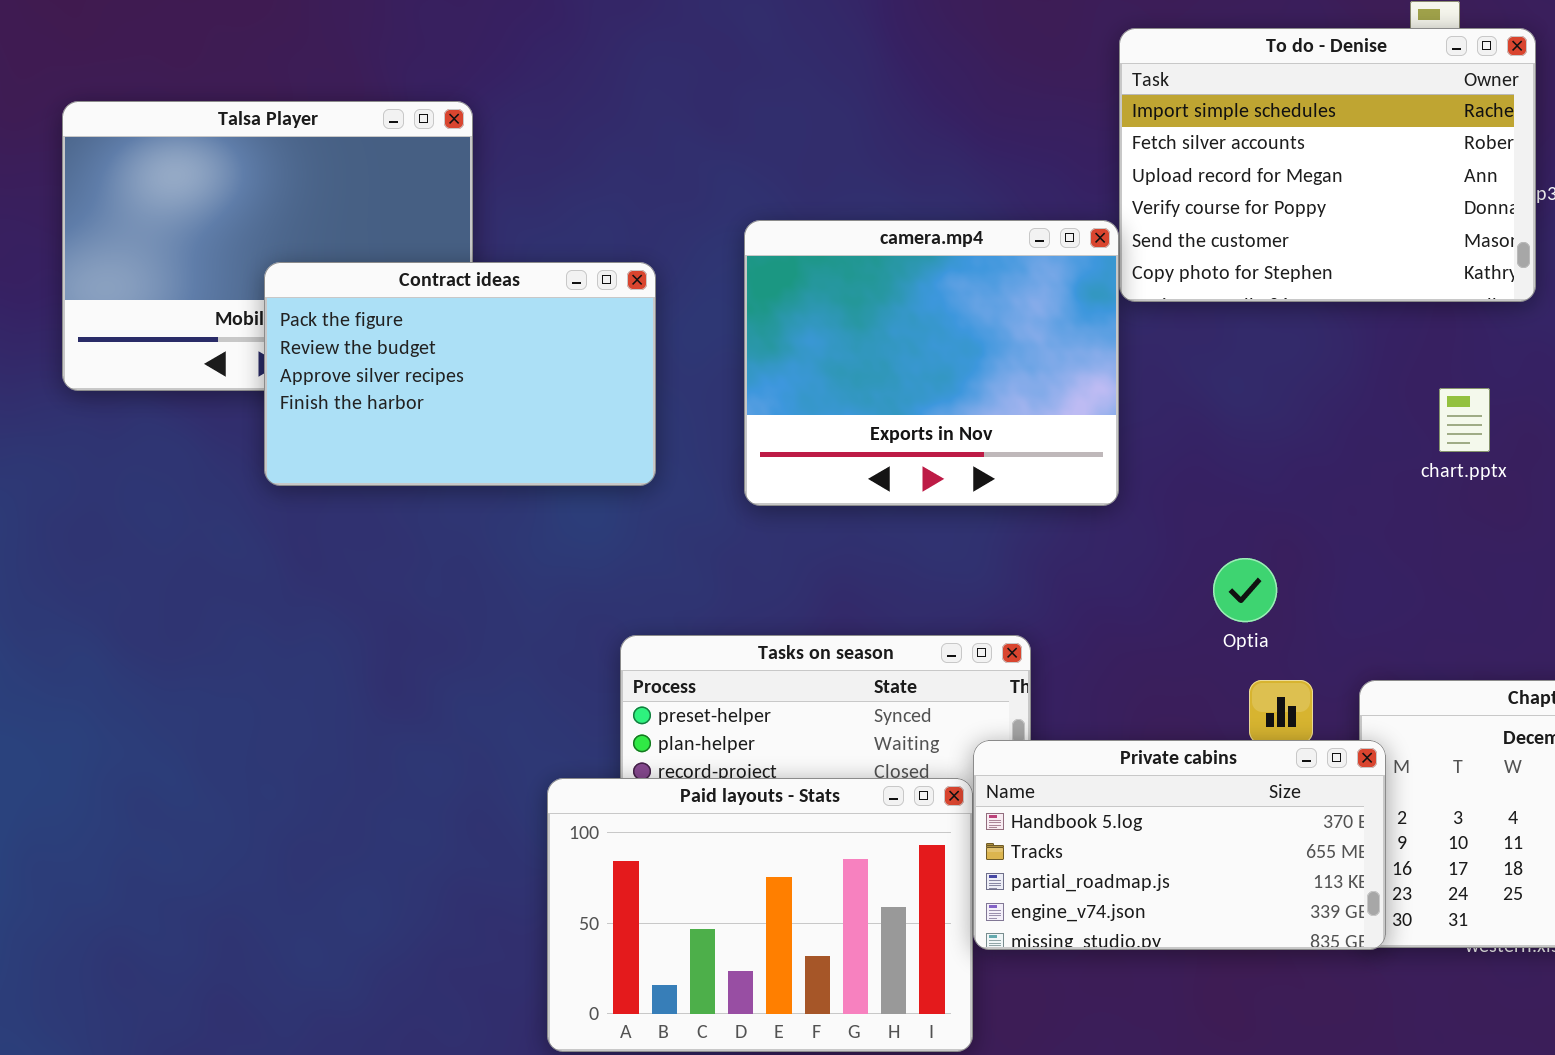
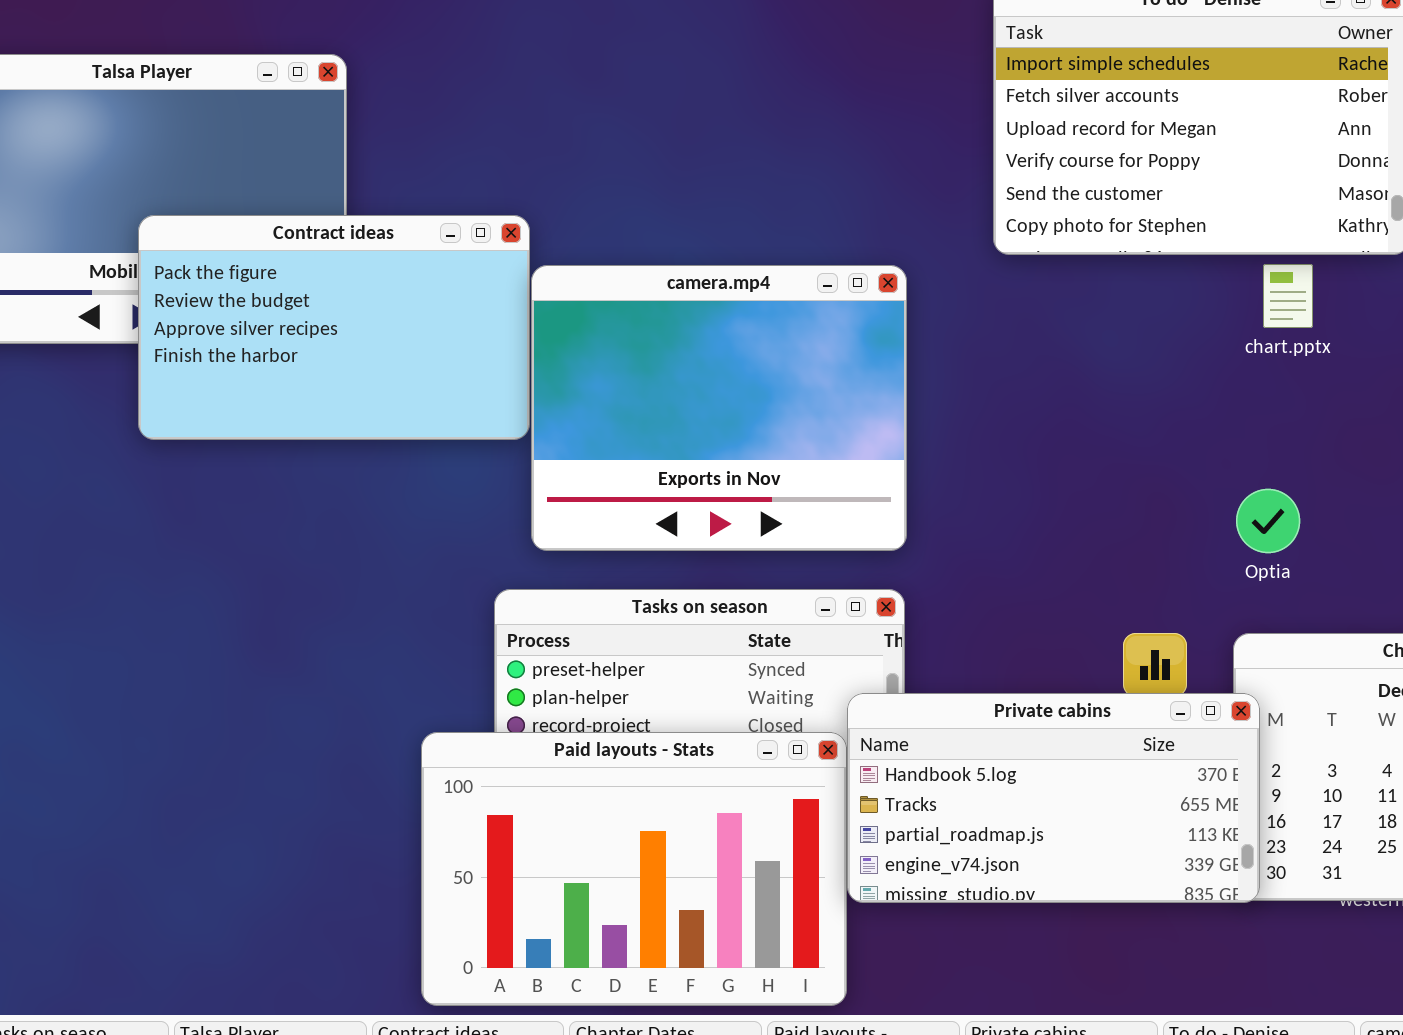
camera.mp4: [744,220,1119,506] -> [531,265,907,551], moved
chart.pptx: [1439,388,1490,452] -> [1263,264,1313,328], moved
Optia: [1213,558,1277,622] -> [1236,489,1300,553], moved

